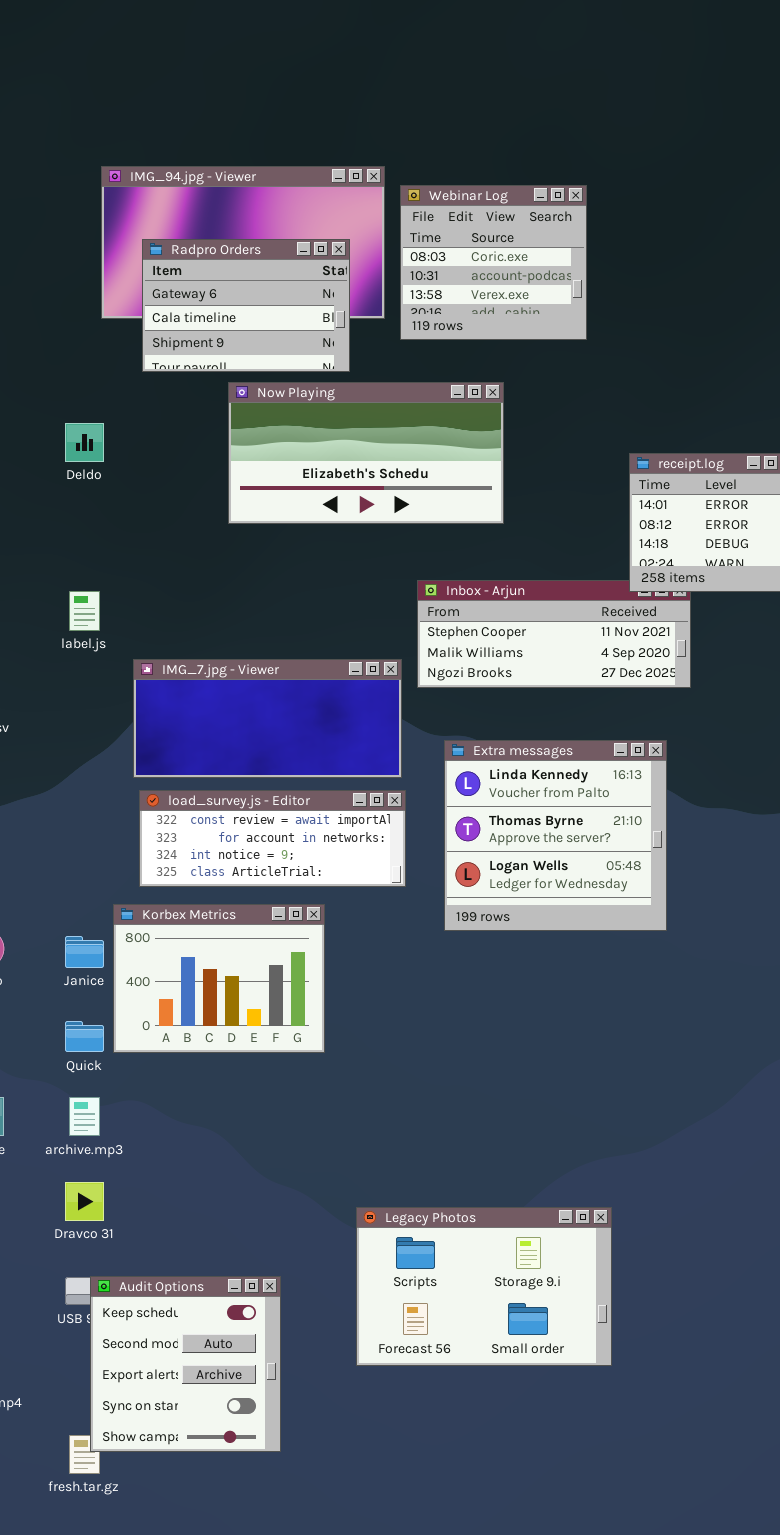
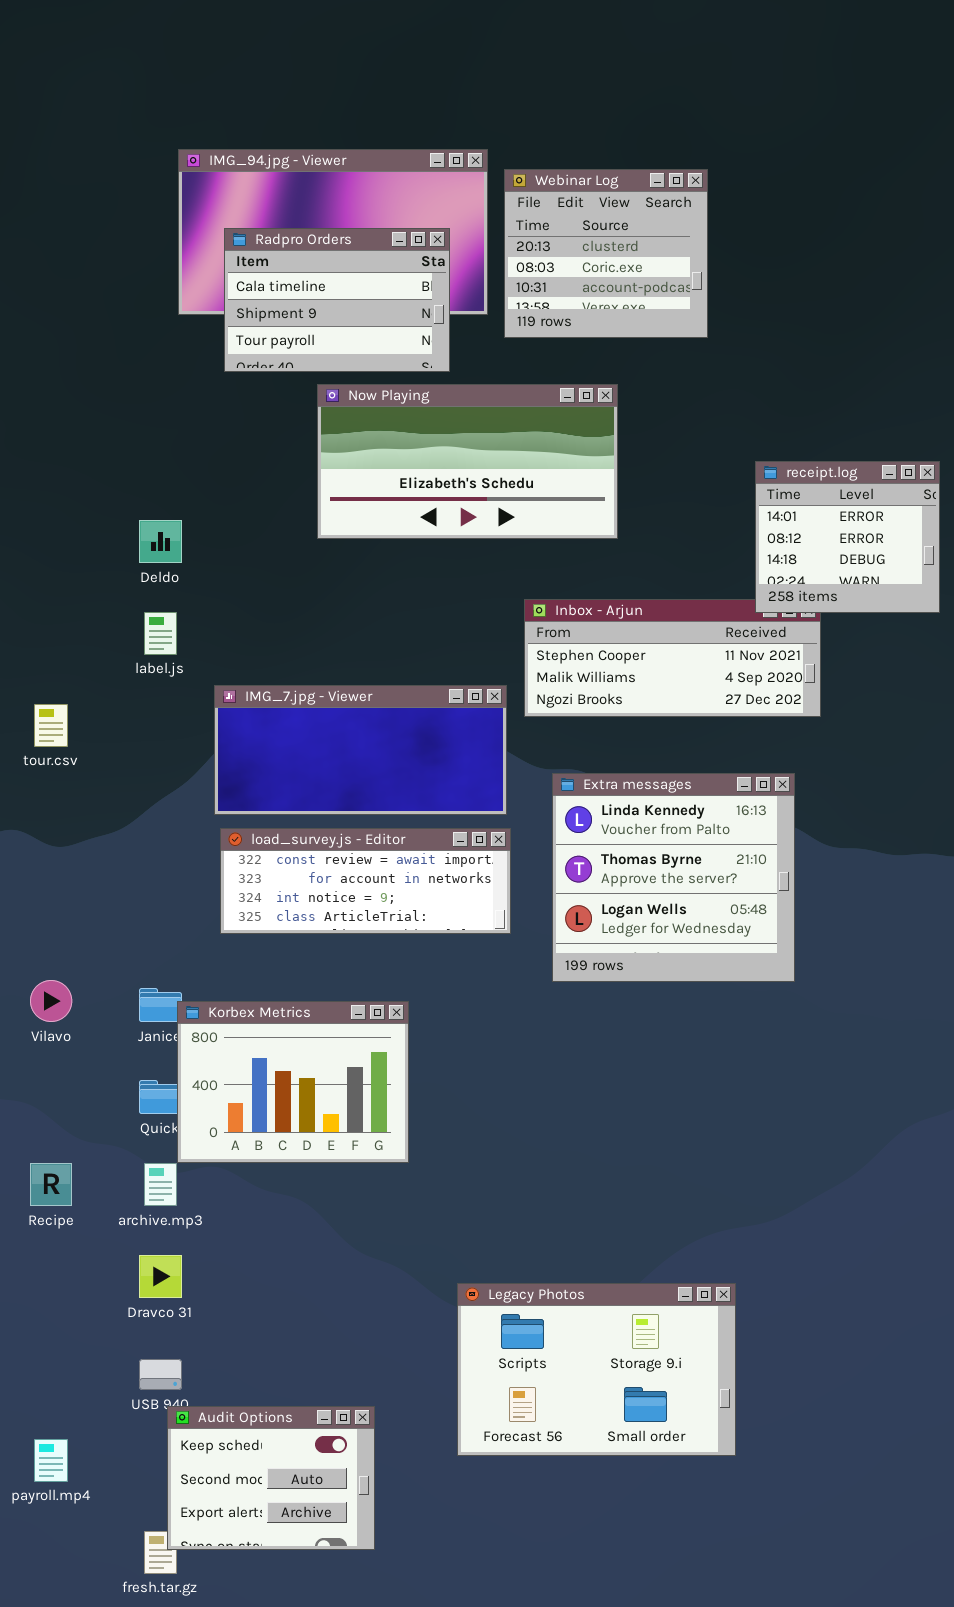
Webinar Log: [400,185,587,340] -> [504,169,708,338], scrolled up 1 row
Radpro Orders: [142,239,350,372] -> [224,228,450,372], scrolled down 1 row
Deldo: [65,423,104,462] -> [139,520,182,563], moved
Korbex Metrics: [113,904,325,1053] -> [177,1001,409,1163], moved
Audit Options: [90,1276,281,1452] -> [167,1406,375,1550], resized

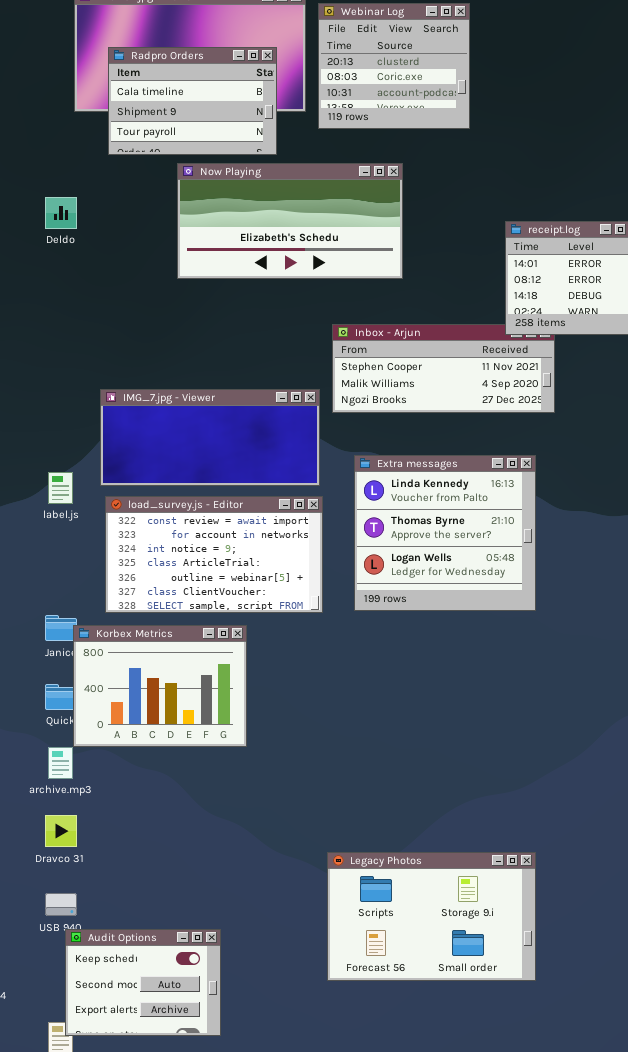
Deldo: [139,520,182,563] -> [45,197,77,229], moved
label.js: [144,612,177,655] -> [48,472,73,504], moved
load_survey.js - Editor: [220,828,511,934] -> [105,496,323,613], resized
Legacy Photos: [457,1283,736,1456] -> [327,852,536,981], moved

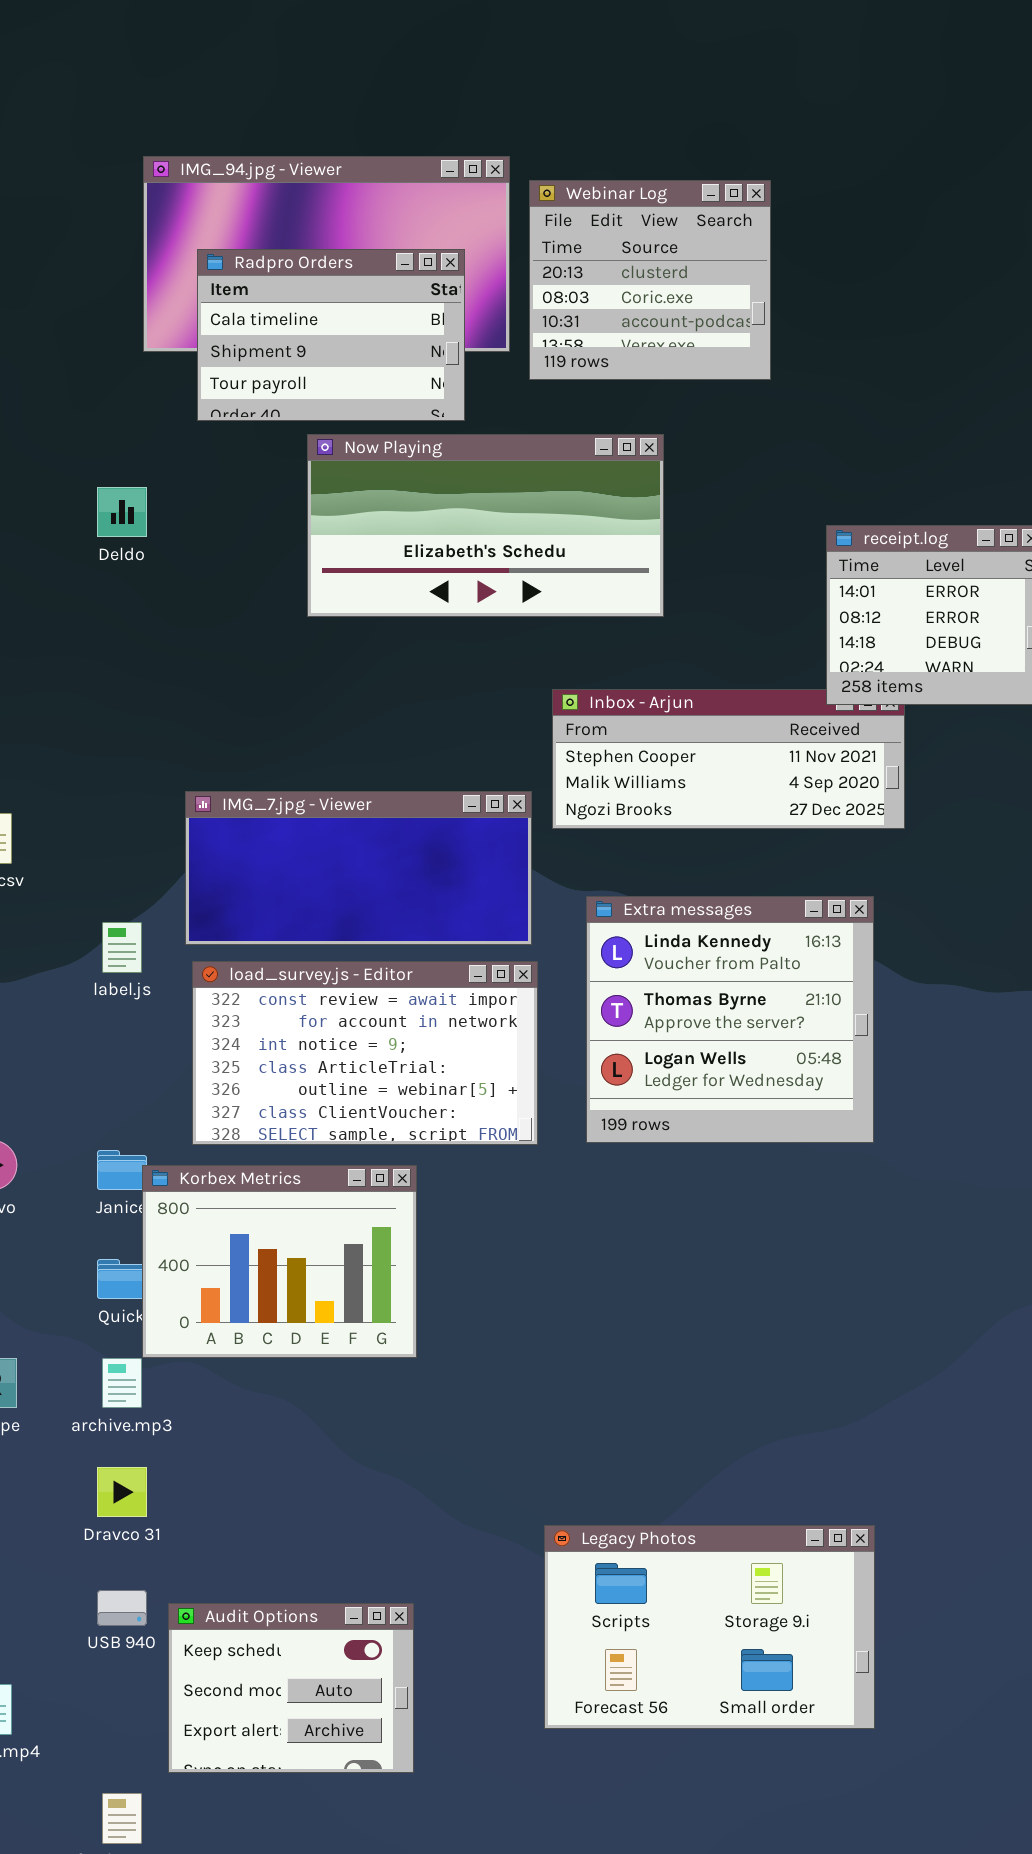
Audit Options: [65,929,221,1036] -> [168,1603,414,1773], moved

